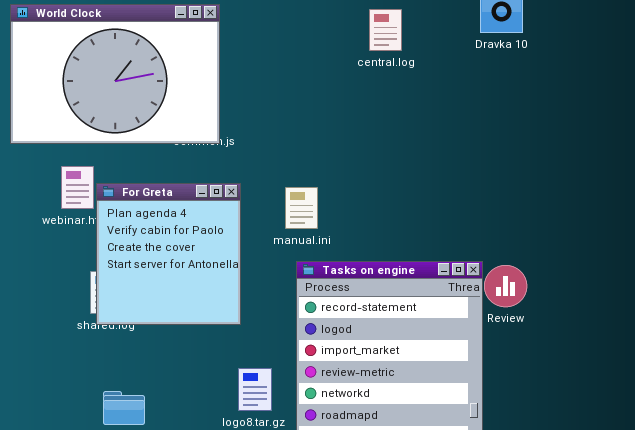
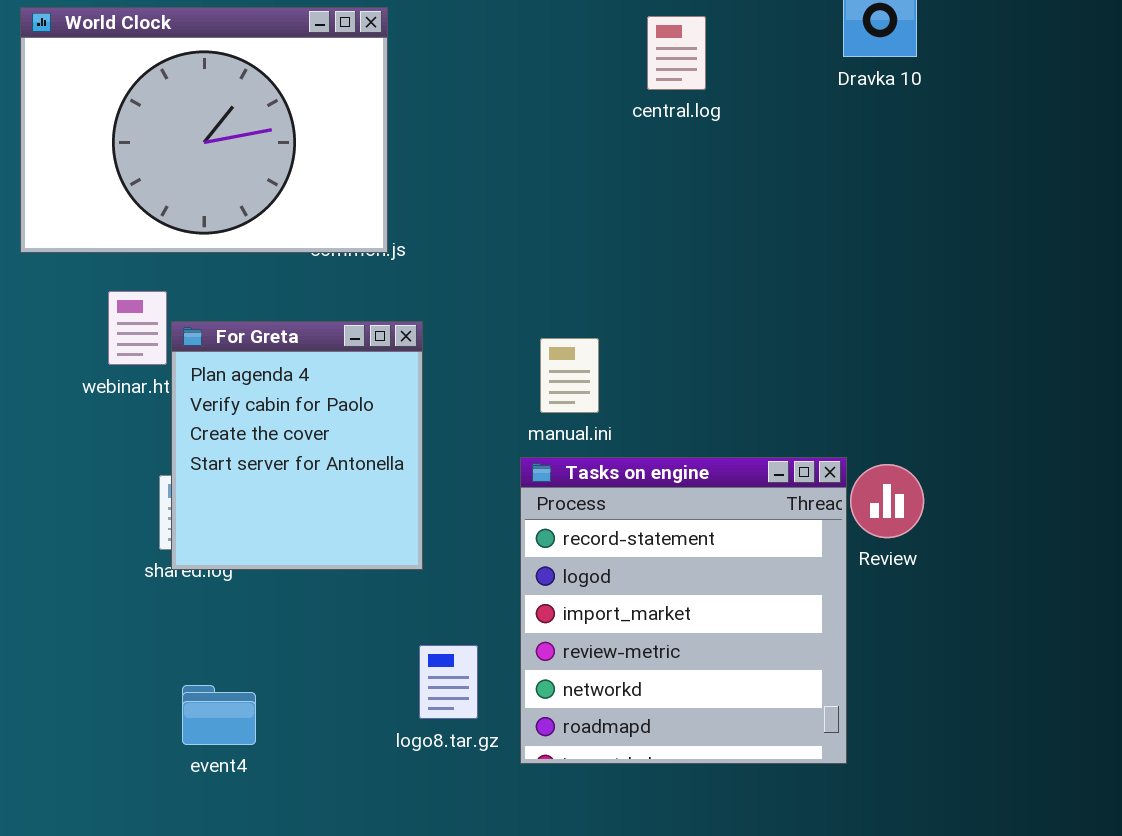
manual.ini: [285,187,318,229] -> [540,338,599,413], moved

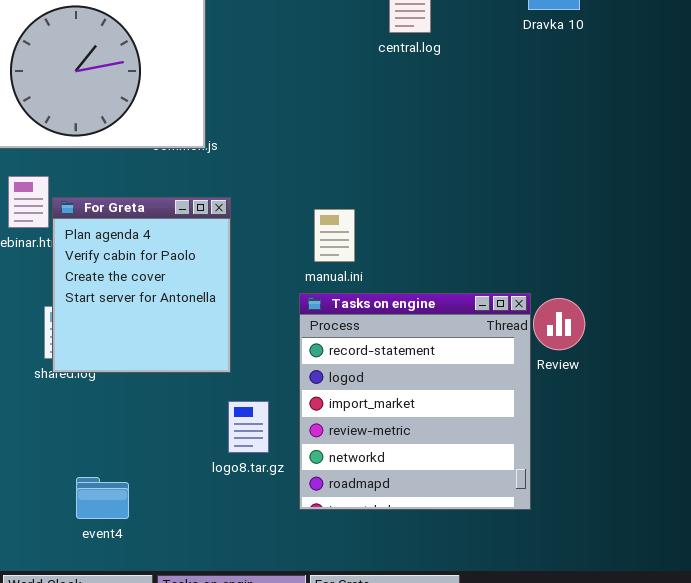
logo8.tar.gz: [419,645,478,719] -> [228,401,269,453], moved
event4: [182,685,256,745] -> [76,477,129,519], moved

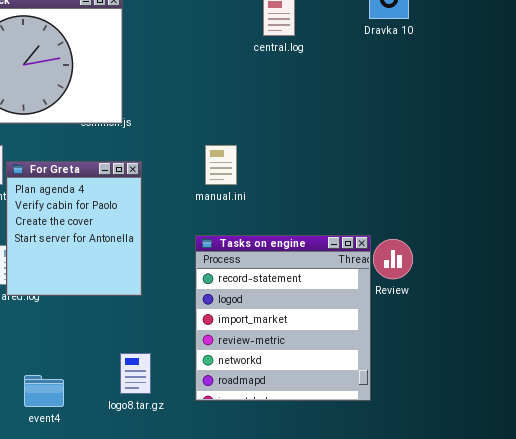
manual.ini: [314,209,355,262] -> [205,145,237,185], moved
logo8.tar.gz: [228,401,269,453] -> [120,353,151,394], moved

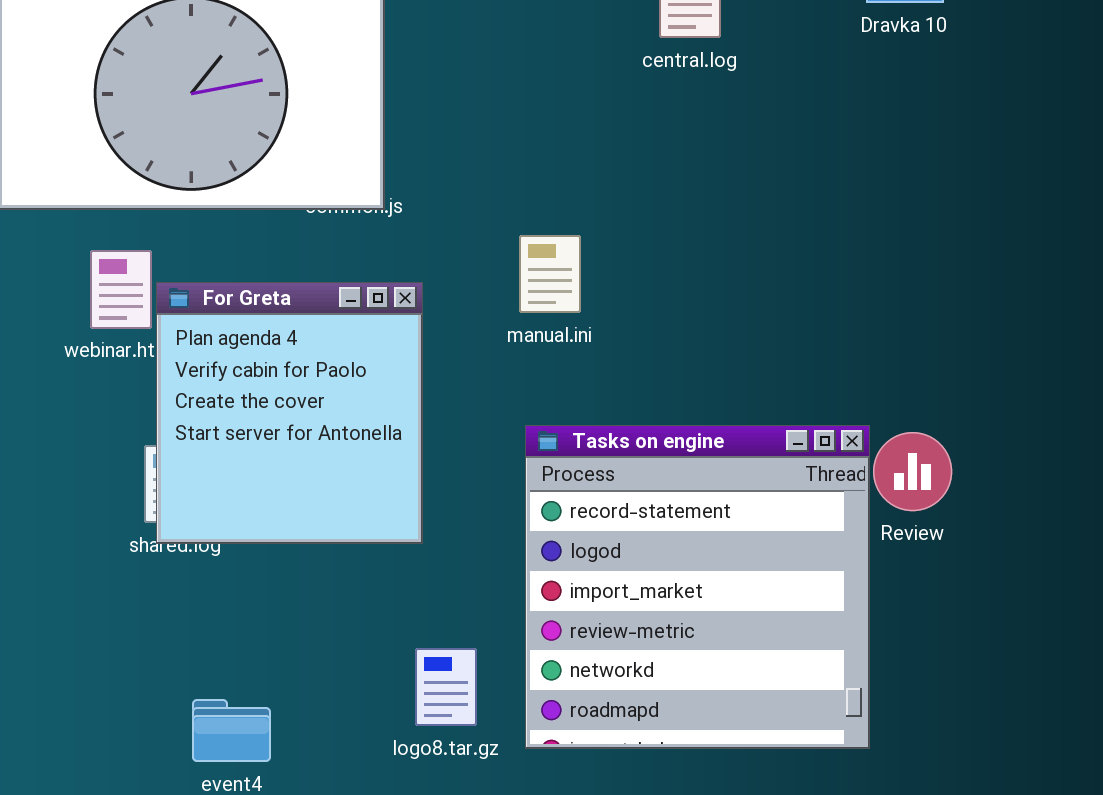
manual.ini: [205,145,237,185] -> [519,235,581,313], moved
logo8.tar.gz: [120,353,151,394] -> [415,648,477,726], moved

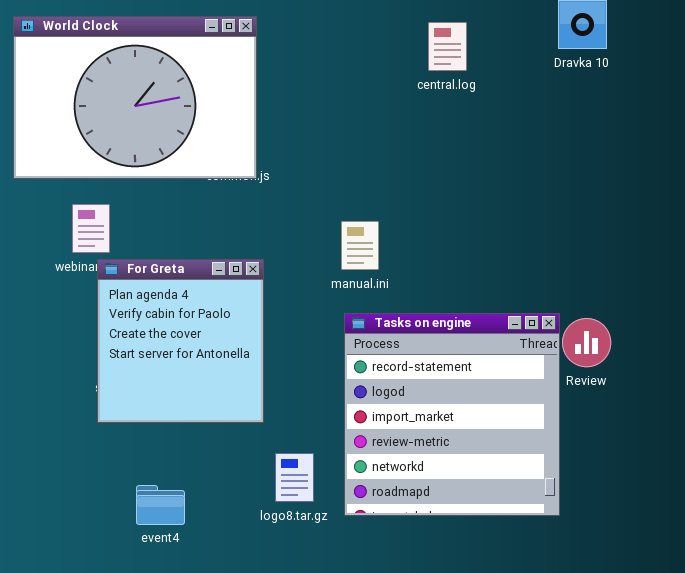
manual.ini: [519,235,581,313] -> [341,221,379,270], moved
For Greta: [156,282,423,544] -> [97,259,264,423], moved

